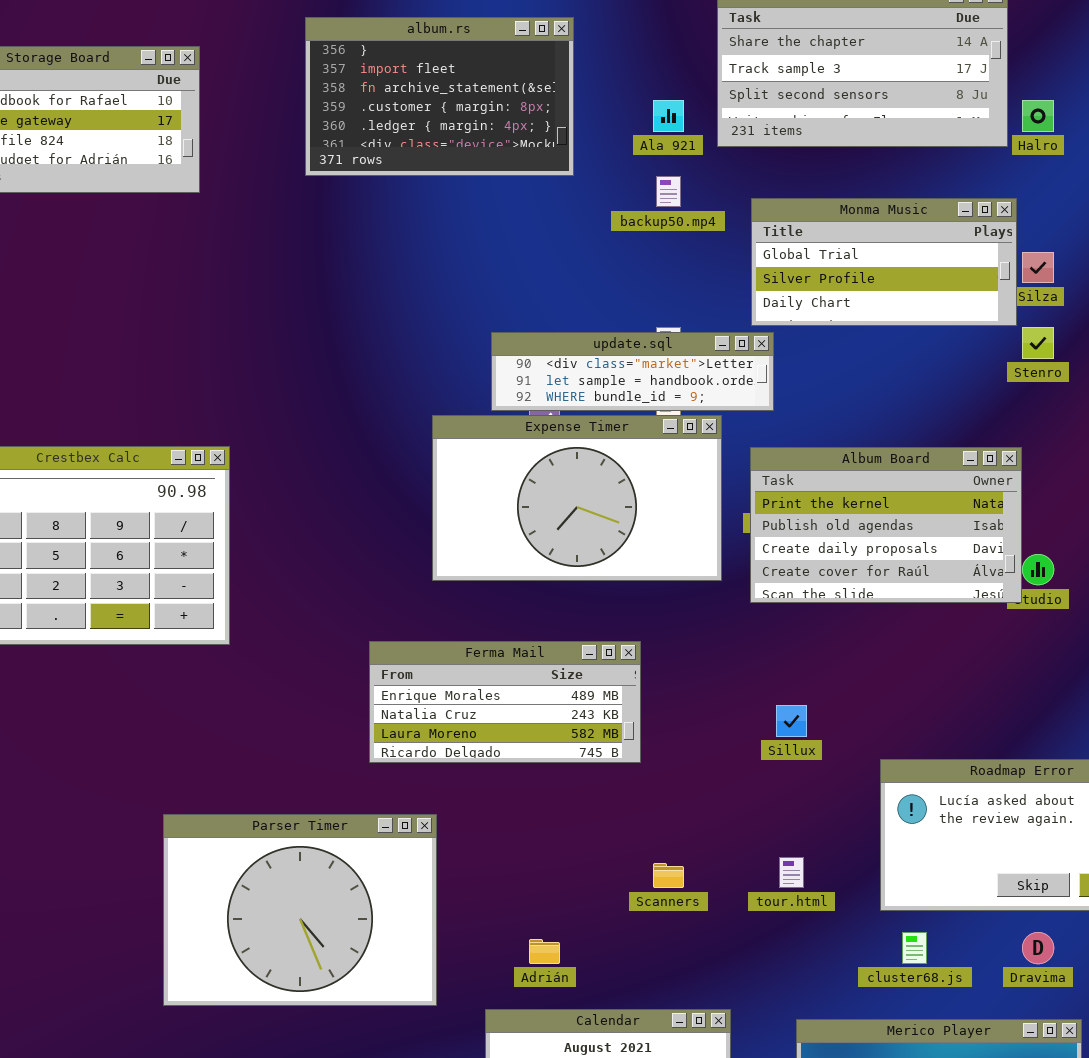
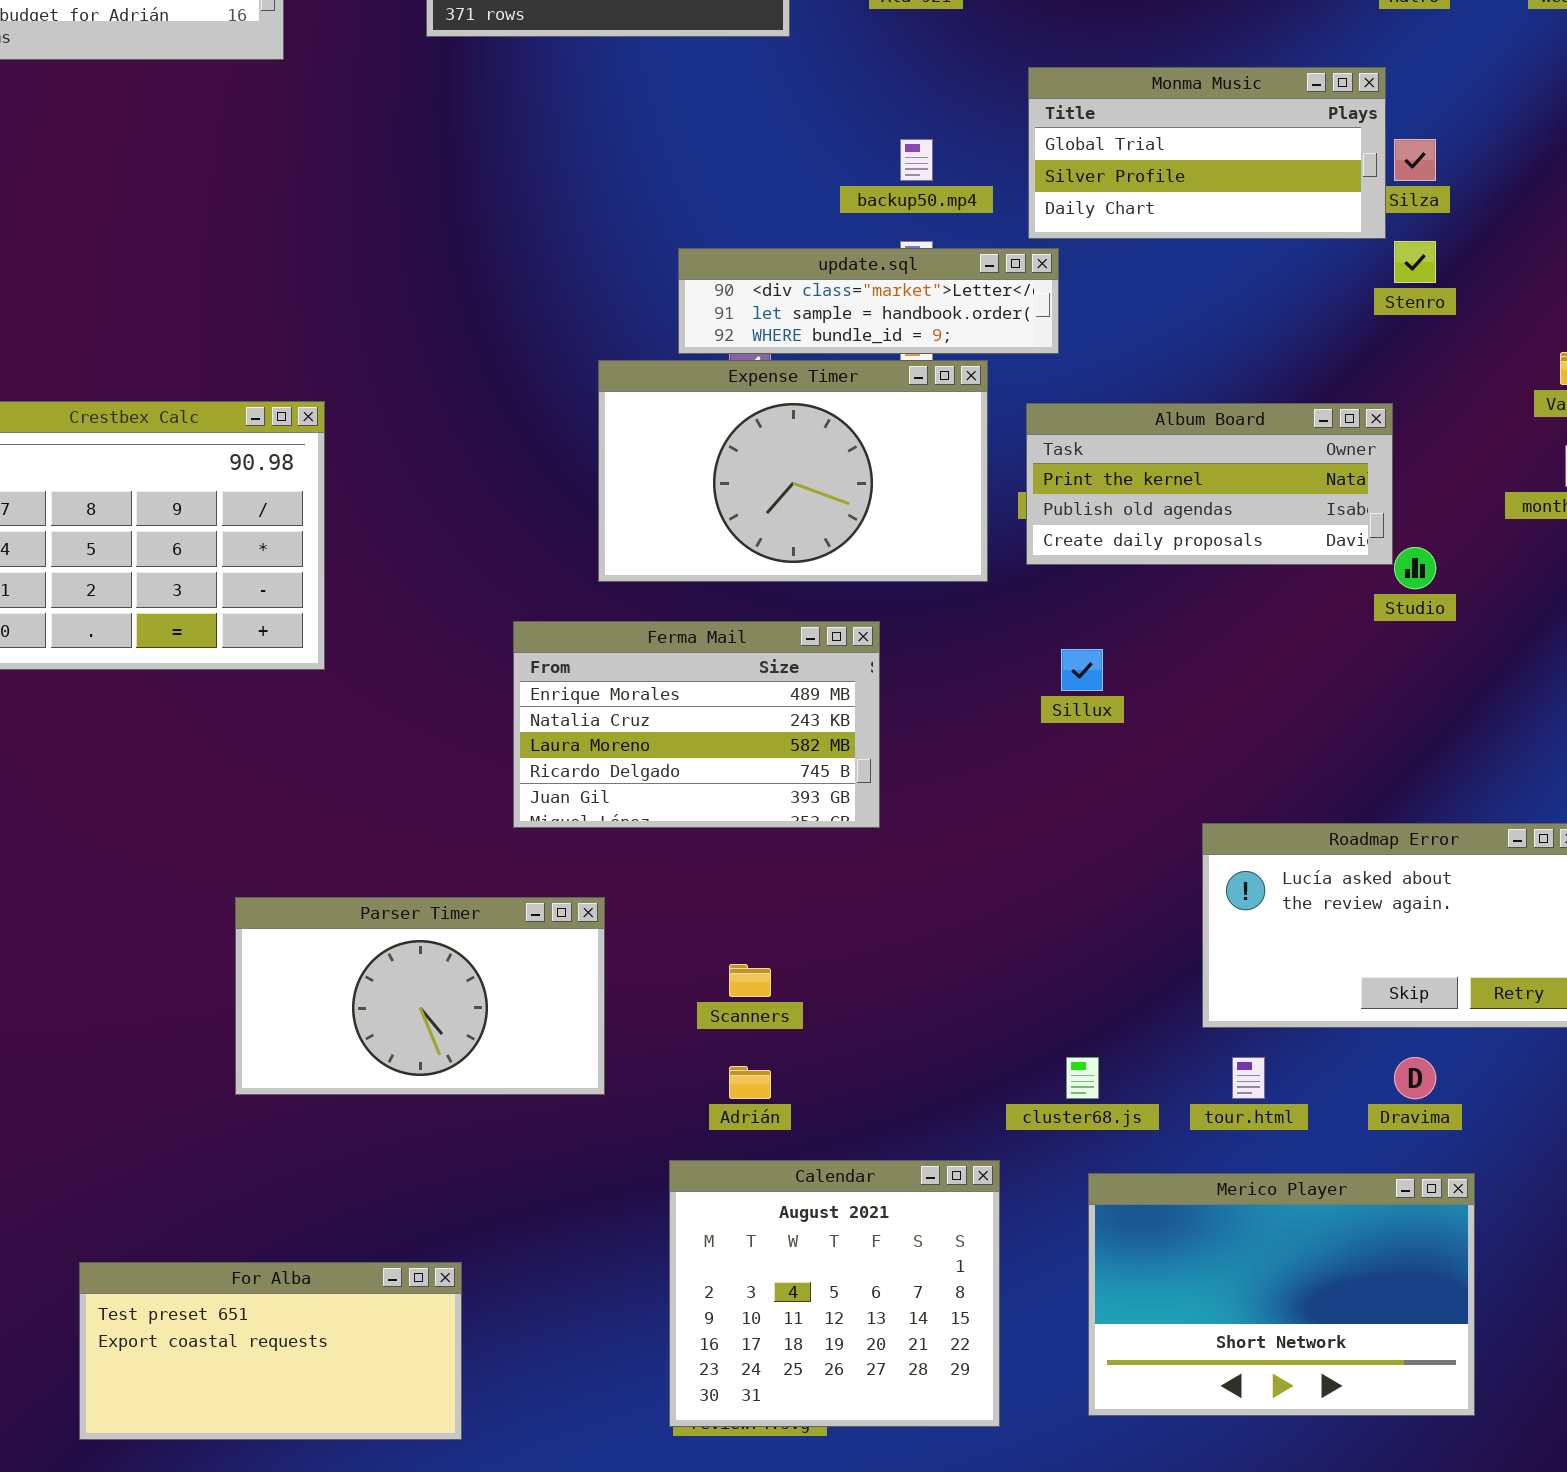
backup50.mp4: [656,176,681,207] -> [900,139,933,181], moved
Album Board: [750,447,1022,603] -> [1026,403,1393,565], resized
Ferma Mail: [369,641,641,763] -> [513,621,880,828], resized
Sillux: [776,705,807,737] -> [1061,649,1103,691], moved
Parser Timer: [163,814,437,1006] -> [235,897,605,1095], resized
tour.html: [779,857,804,888] -> [1232,1057,1265,1099], moved
Scanners: [653,863,684,888] -> [729,964,771,997], moved
cluster68.js: [902,932,927,964] -> [1066,1057,1099,1099], moved

